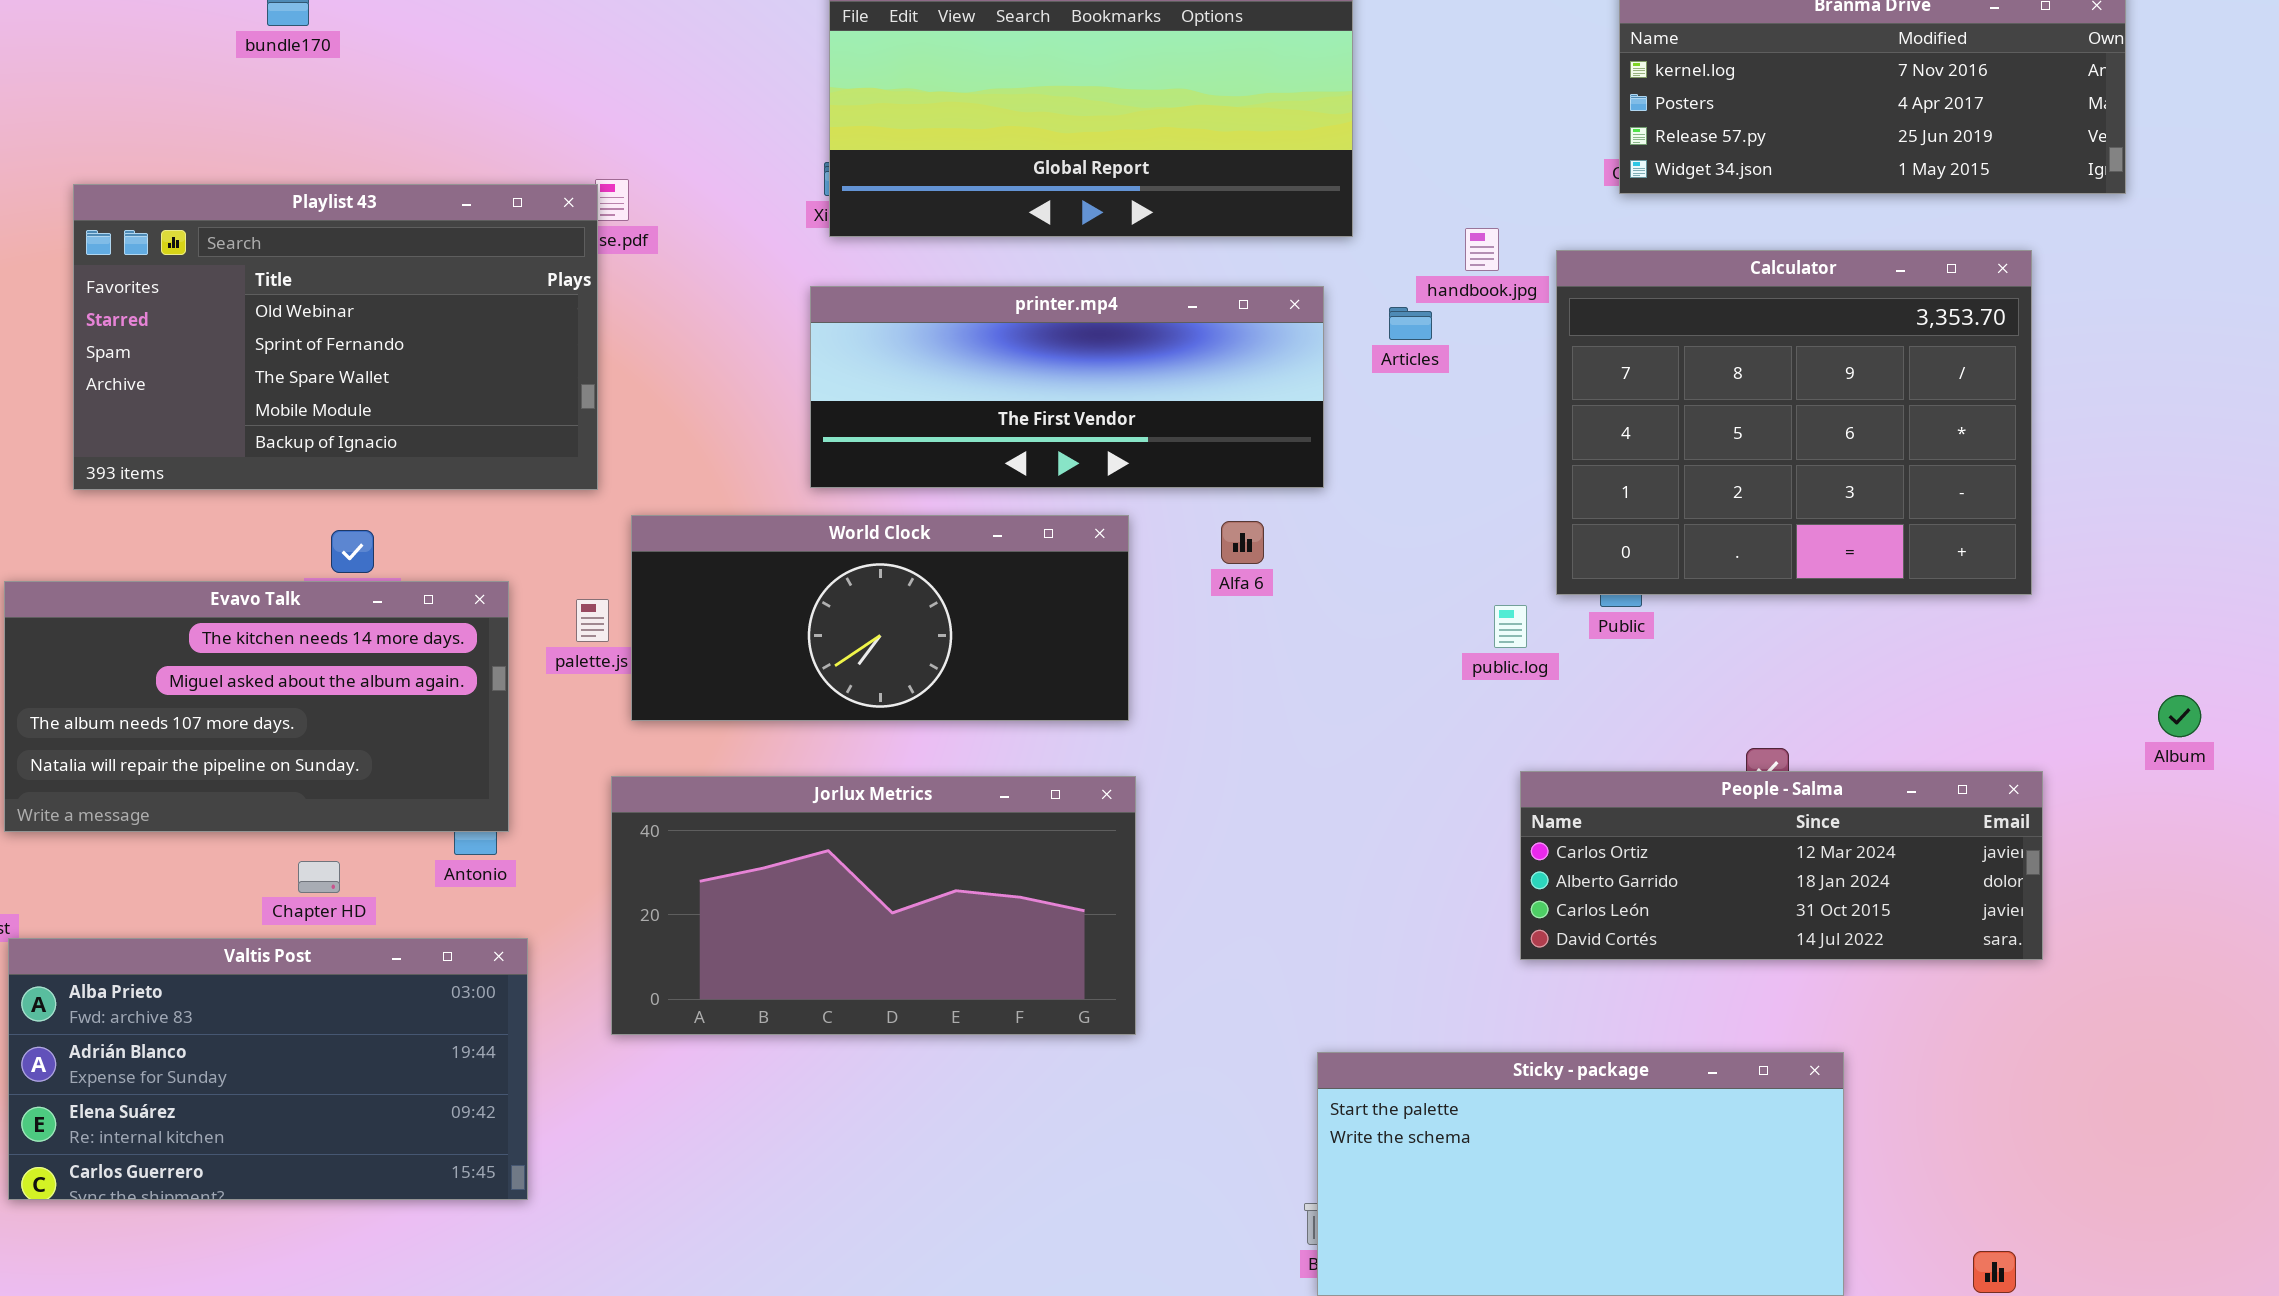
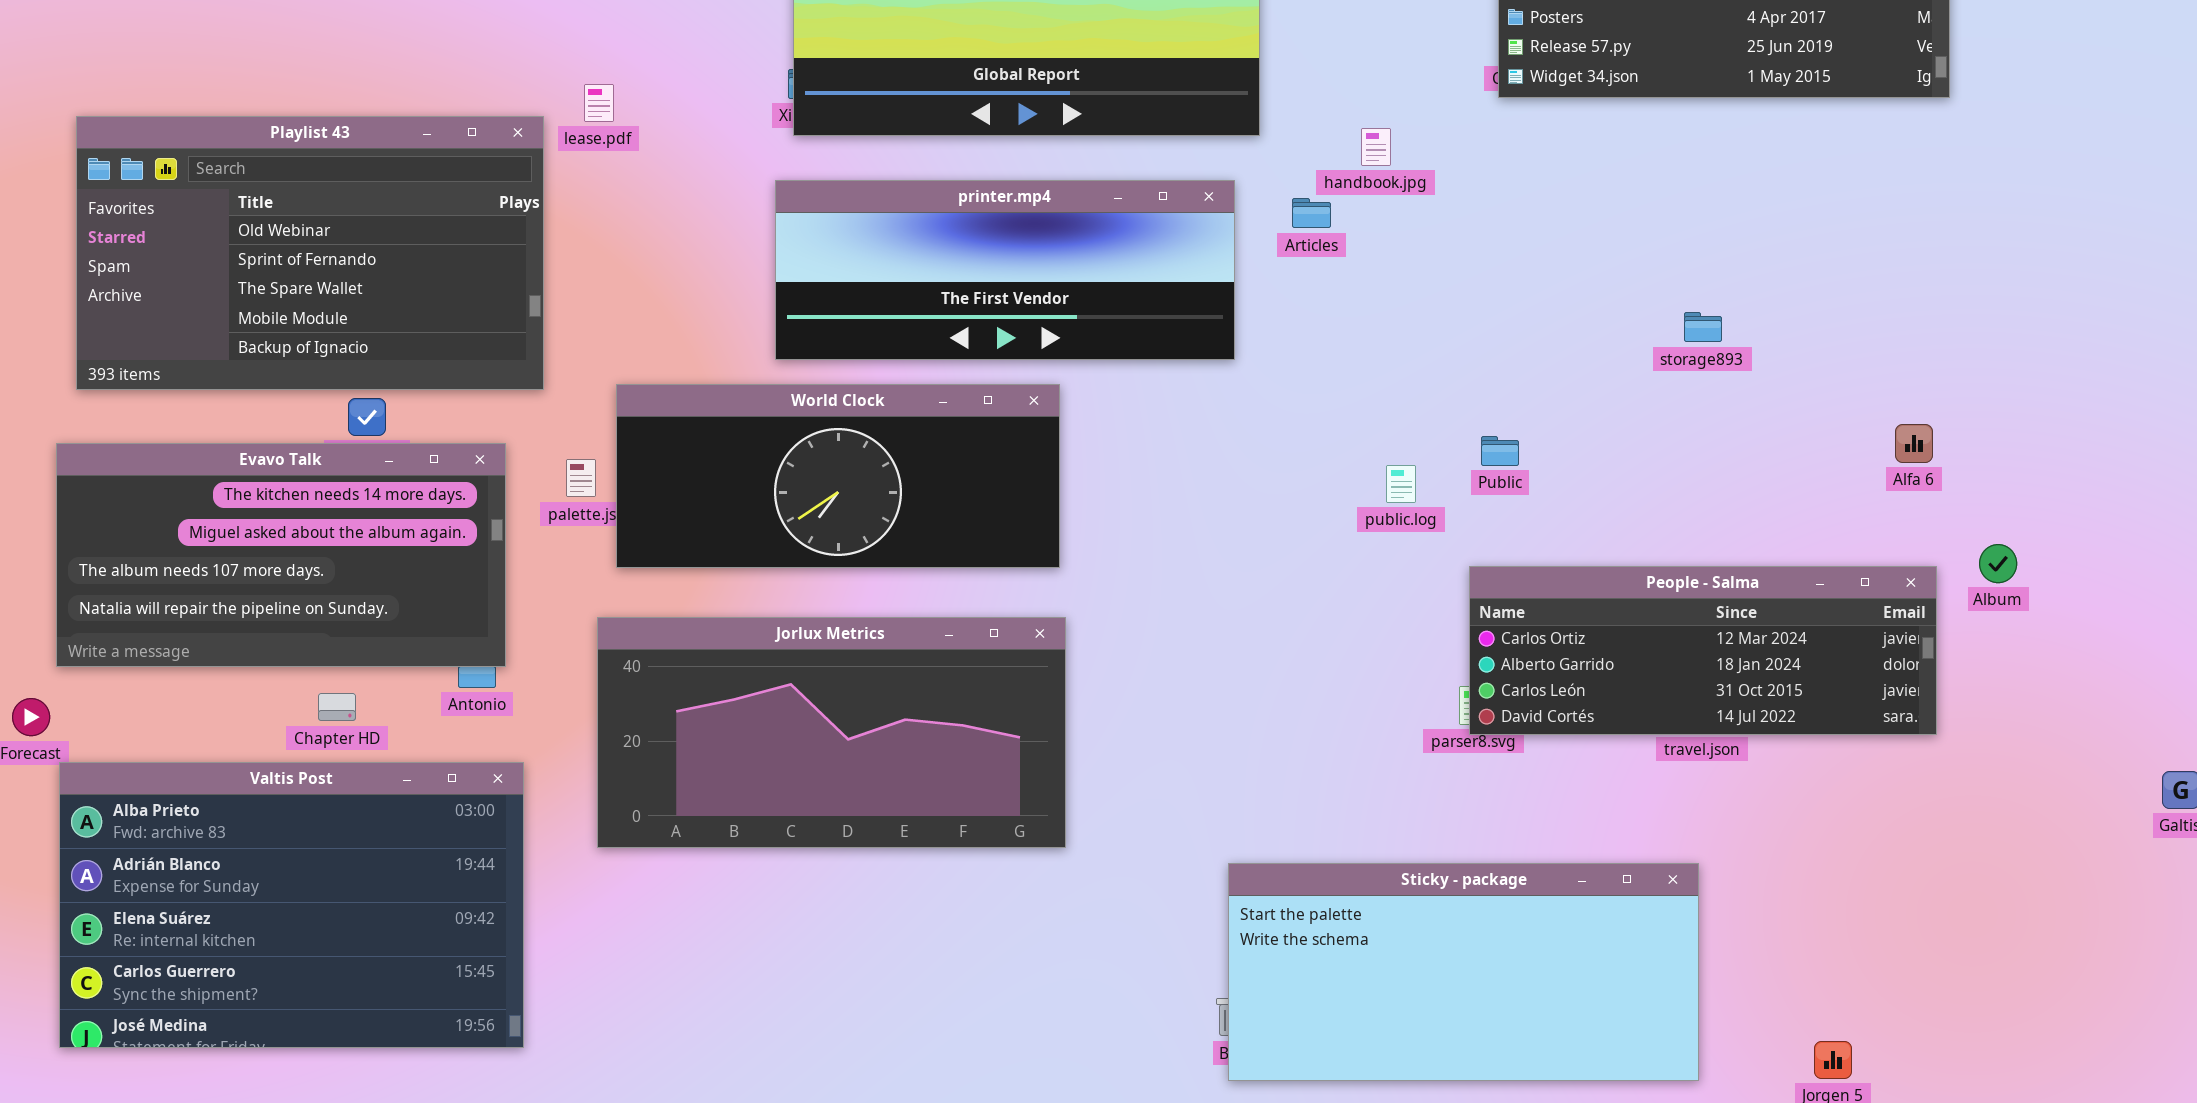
Playlist 43: [73,184,598,490] -> [76,116,544,390], moved
Calculator: [1556,250,2032,595] -> none, closed
Alfa 6: [1221,521,1264,564] -> [1895,424,1933,463], moved
People - Salma: [1520,771,2043,960] -> [1469,566,1937,735], moved
Valtis Post: [8,938,528,1200] -> [59,762,524,1048], resized

